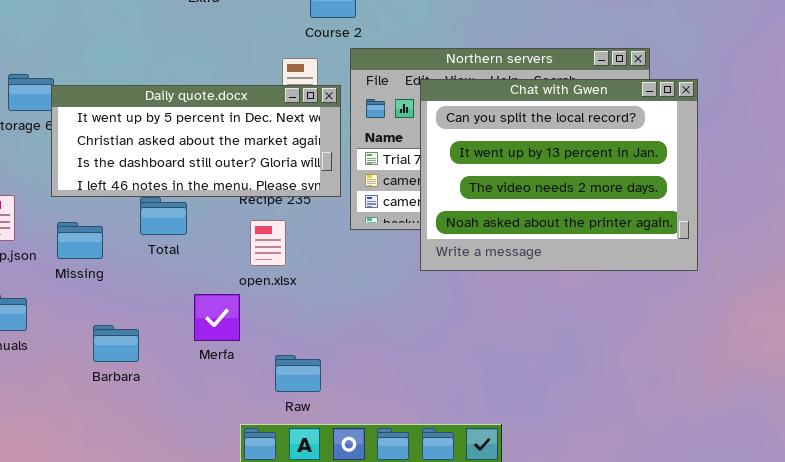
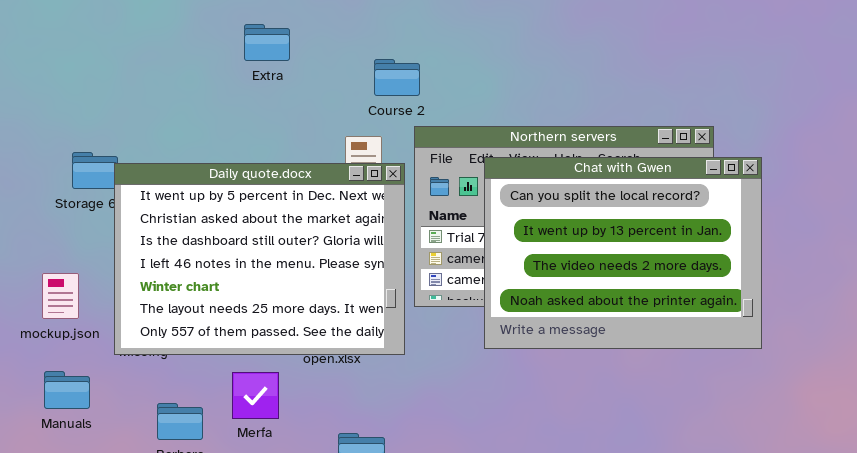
Daily quote.docx: [51,85,341,197] -> [114,163,405,355], resized
Merfa: [194,294,240,341] -> [232,372,279,419], moved

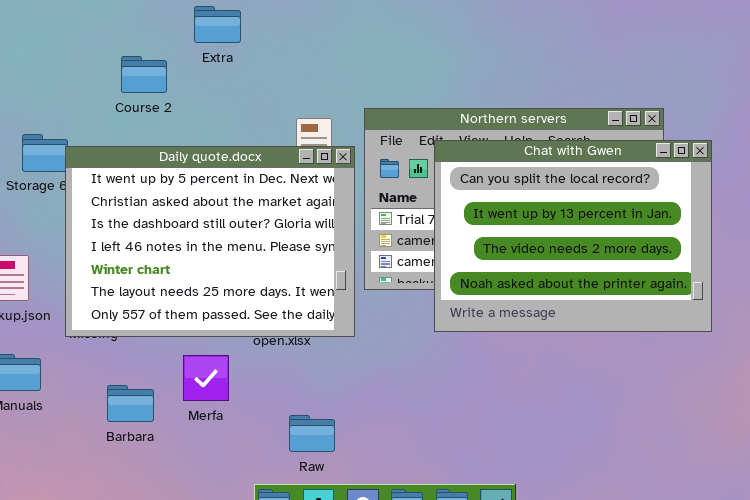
Course 2: [374,59,420,96] -> [121,56,167,93], moved

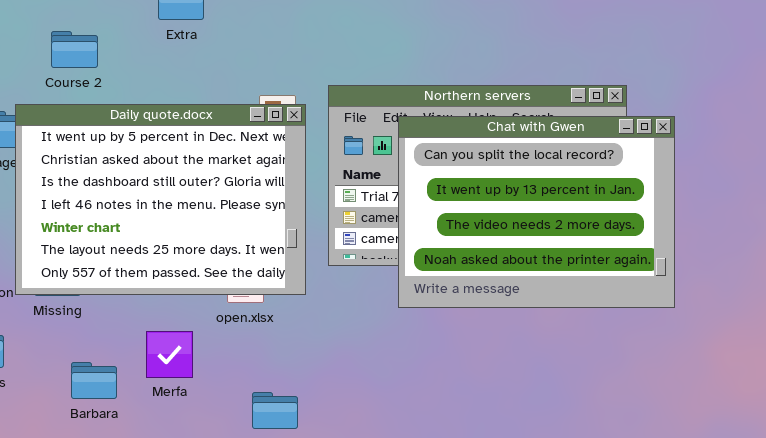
Course 2: [121,56,167,93] -> [51,31,98,68], moved
Daily quote.docx: [65,146,355,337] -> [15,104,306,295], moved

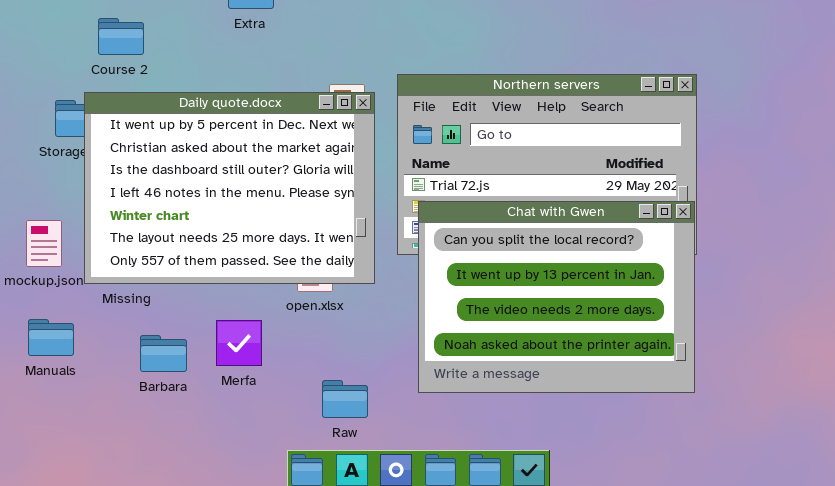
Course 2: [51,31,98,68] -> [98,18,144,55], moved
Chat with Gwen: [398,116,675,308] -> [418,201,695,393], moved
Barbara: [71,362,117,399] -> [140,335,187,372], moved

